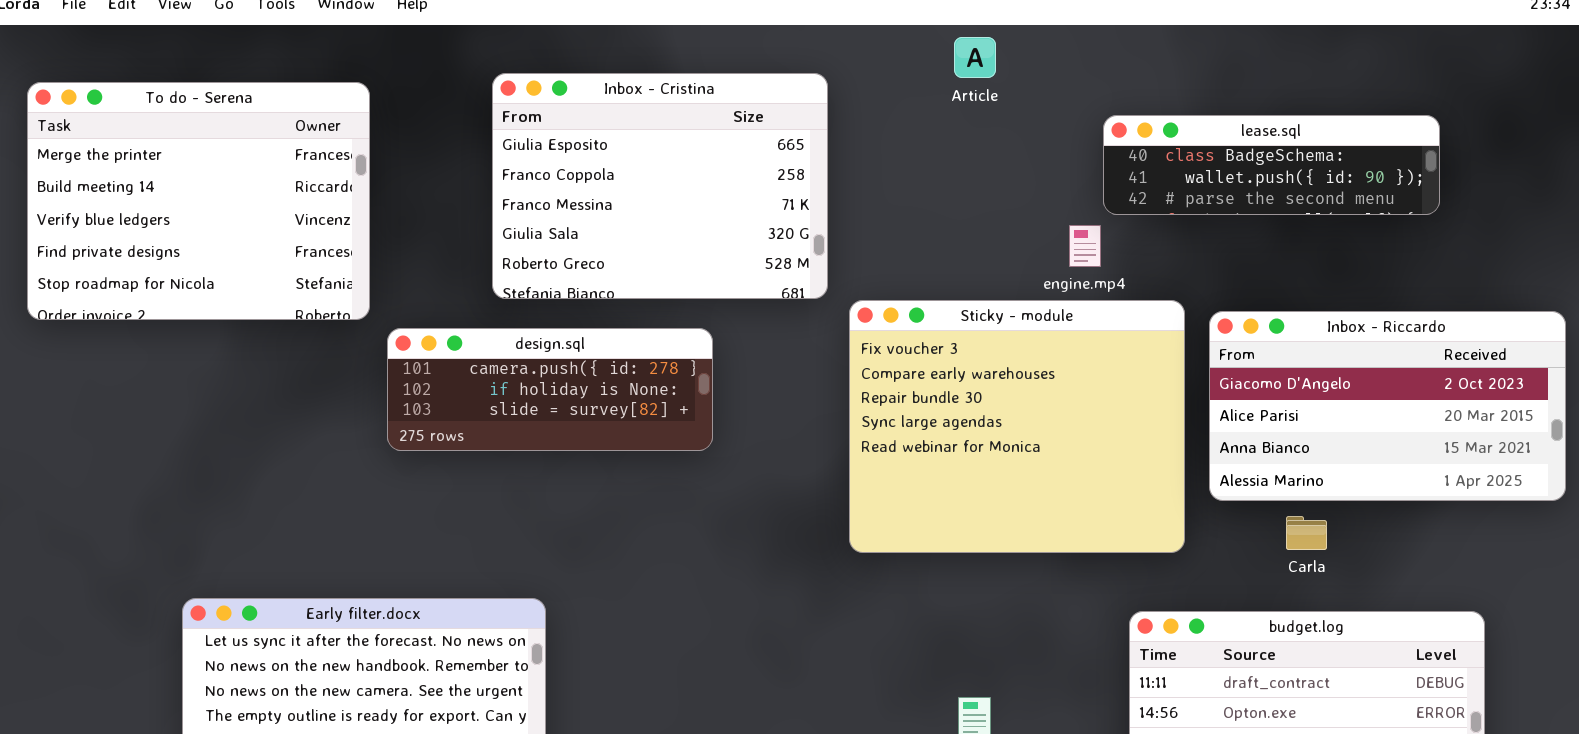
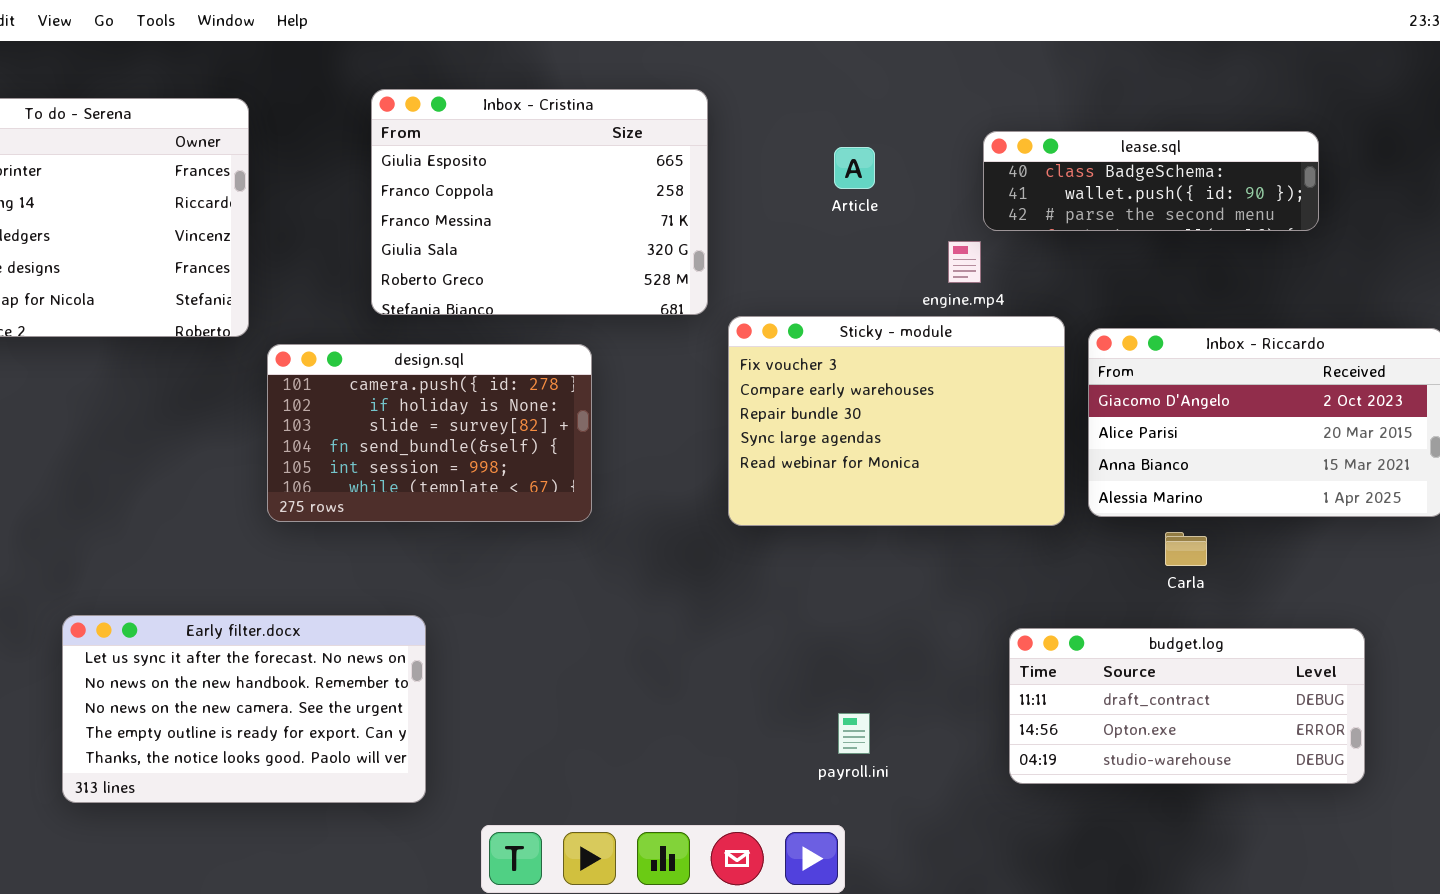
Article: [954,37,996,78] -> [834,147,875,189], moved
Sticky - module: [849,300,1185,553] -> [728,316,1065,526], resized
design.sql: [387,328,713,451] -> [267,344,592,522], resized

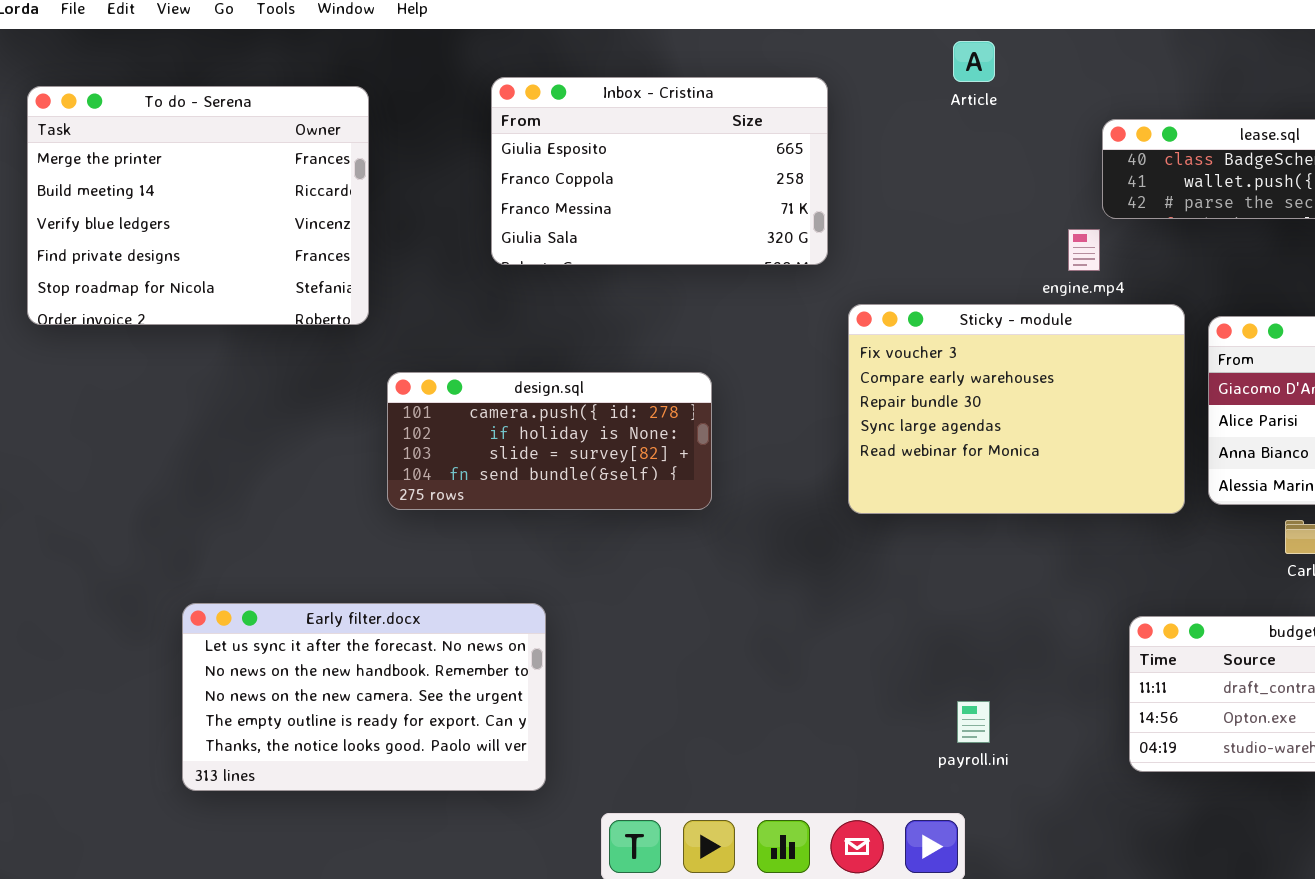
Inbox - Cristina: [371,89,708,315] -> [491,77,828,265], resized
Article: [834,147,875,189] -> [953,41,995,82], moved
design.sql: [267,344,592,522] -> [387,372,712,510], resized

